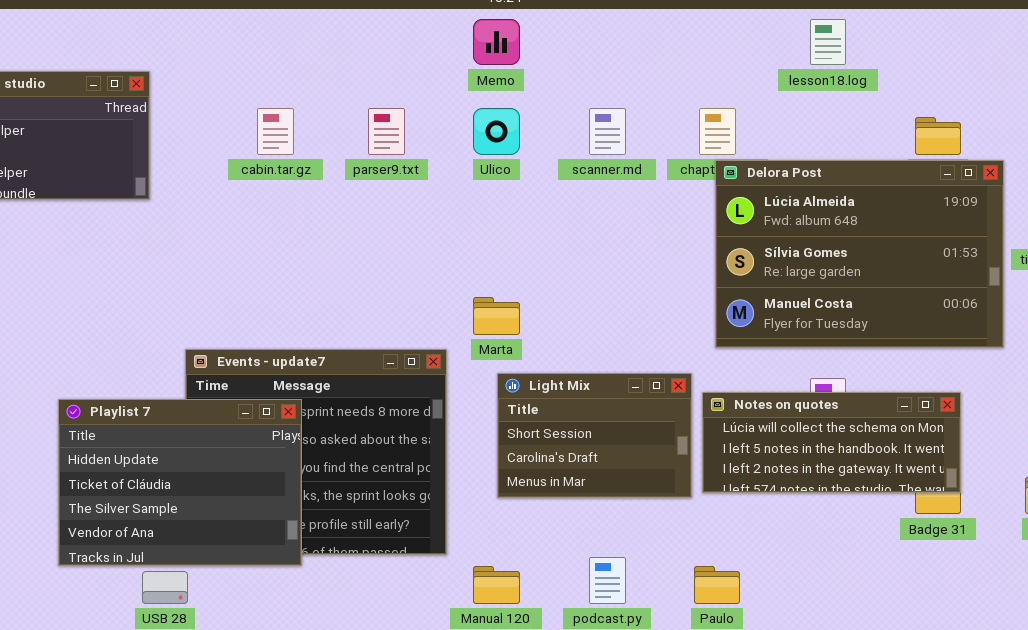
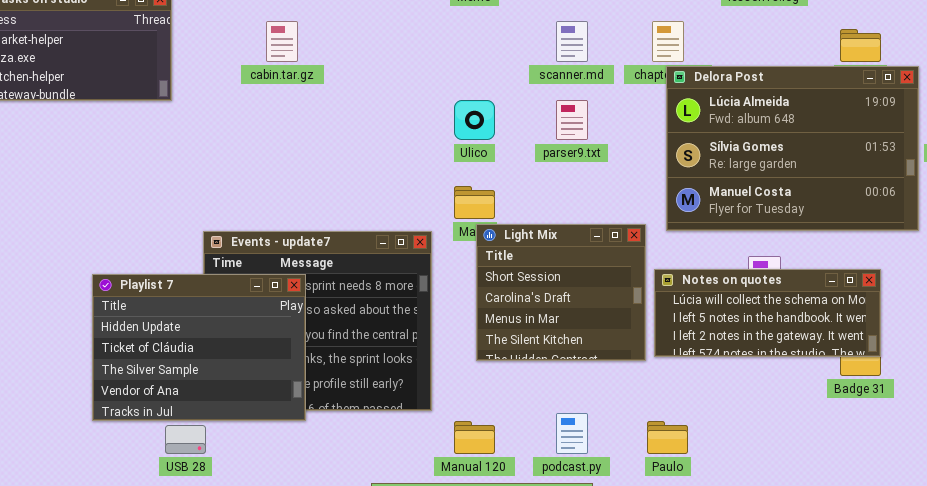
parser9.txt: [368,108,405,155] -> [556,100,588,140], moved
Ulico: [473,108,520,155] -> [454,100,495,140], moved
Light Mix: [497,373,692,498] -> [476,224,646,361], resized

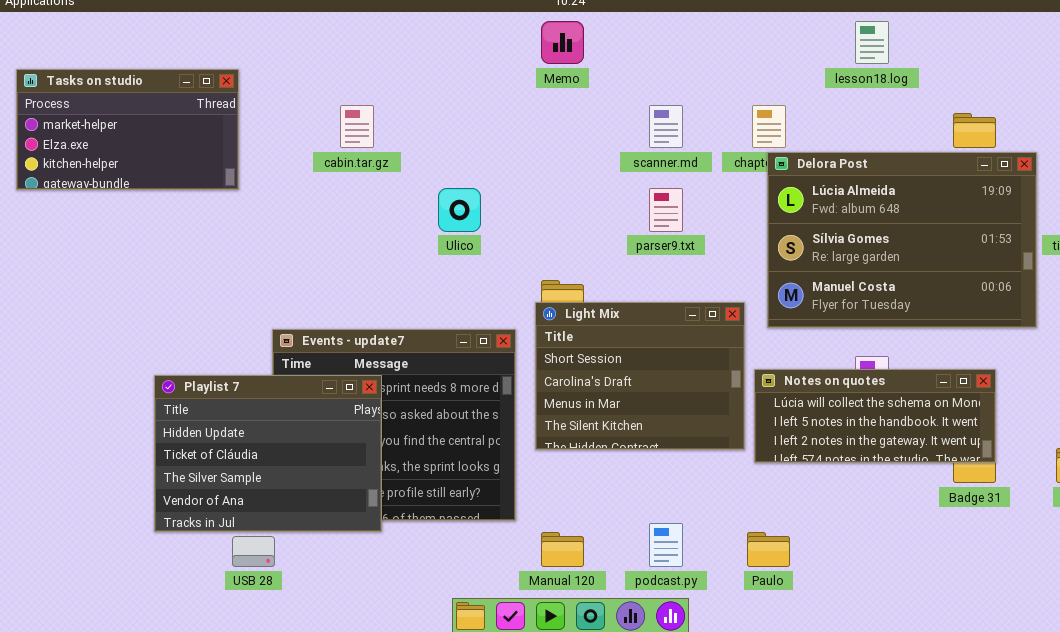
Ulico: [454,100,495,140] -> [438,188,481,232], moved
Light Mix: [476,224,646,361] -> [535,302,745,450], moved, resized

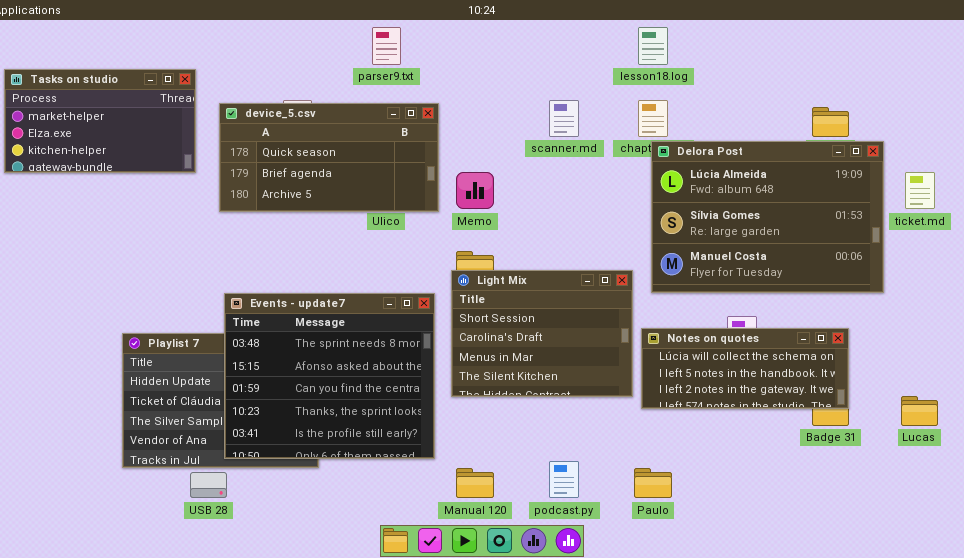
Memo: [541,21,584,64] -> [456,172,494,209], moved
lesson18.log: [855,21,889,64] -> [638,27,668,65], moved
device_5.csv: none -> [219,103,439,212], opened
parser9.txt: [649,188,683,232] -> [372,27,401,65], moved
Events - update7: [272,329,516,521] -> [224,293,435,459], raised

